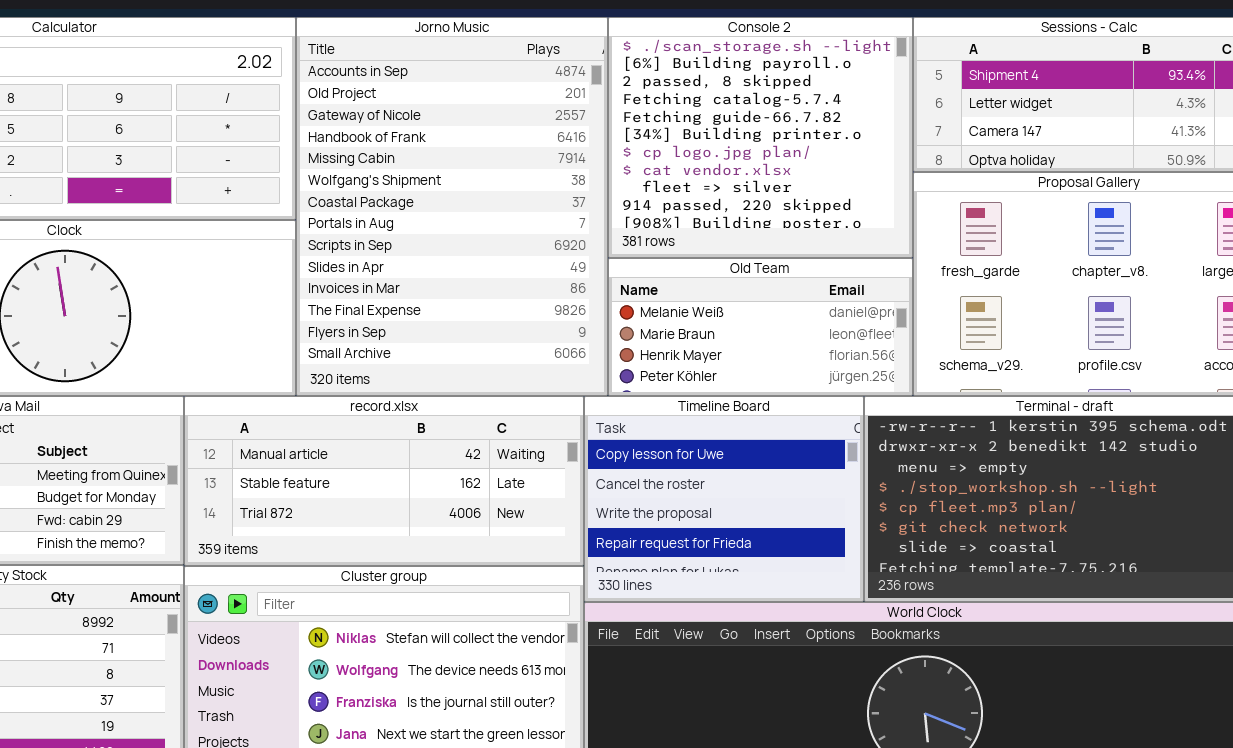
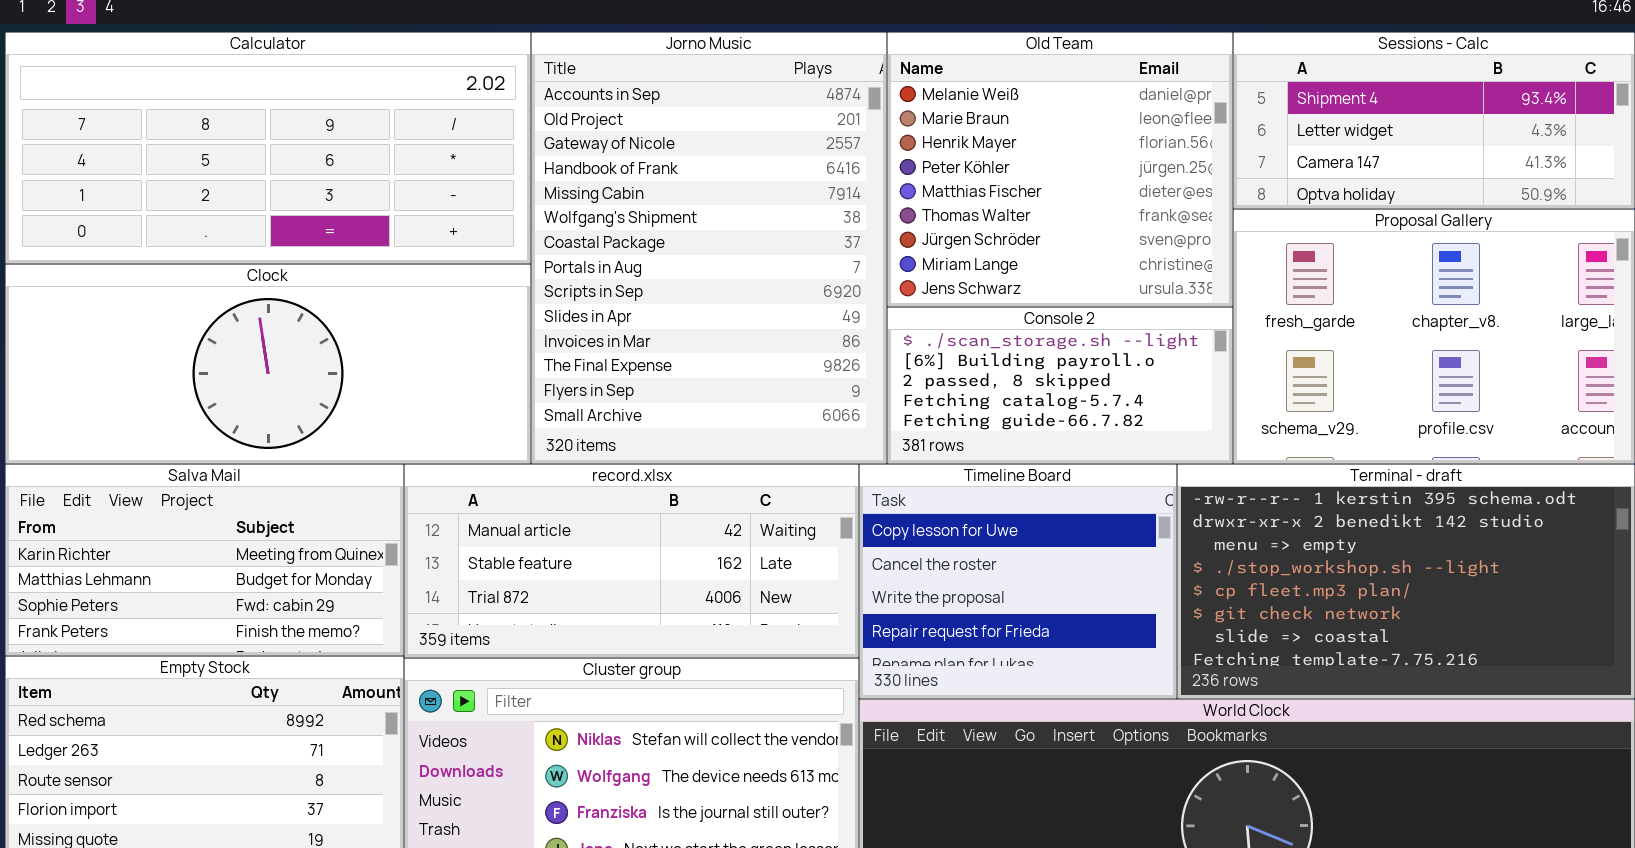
Console 2: [608,17,913,258] -> [887,307,1233,464], moved, resized
Old Team: [608,258,913,396] -> [887,32,1233,307], moved, resized

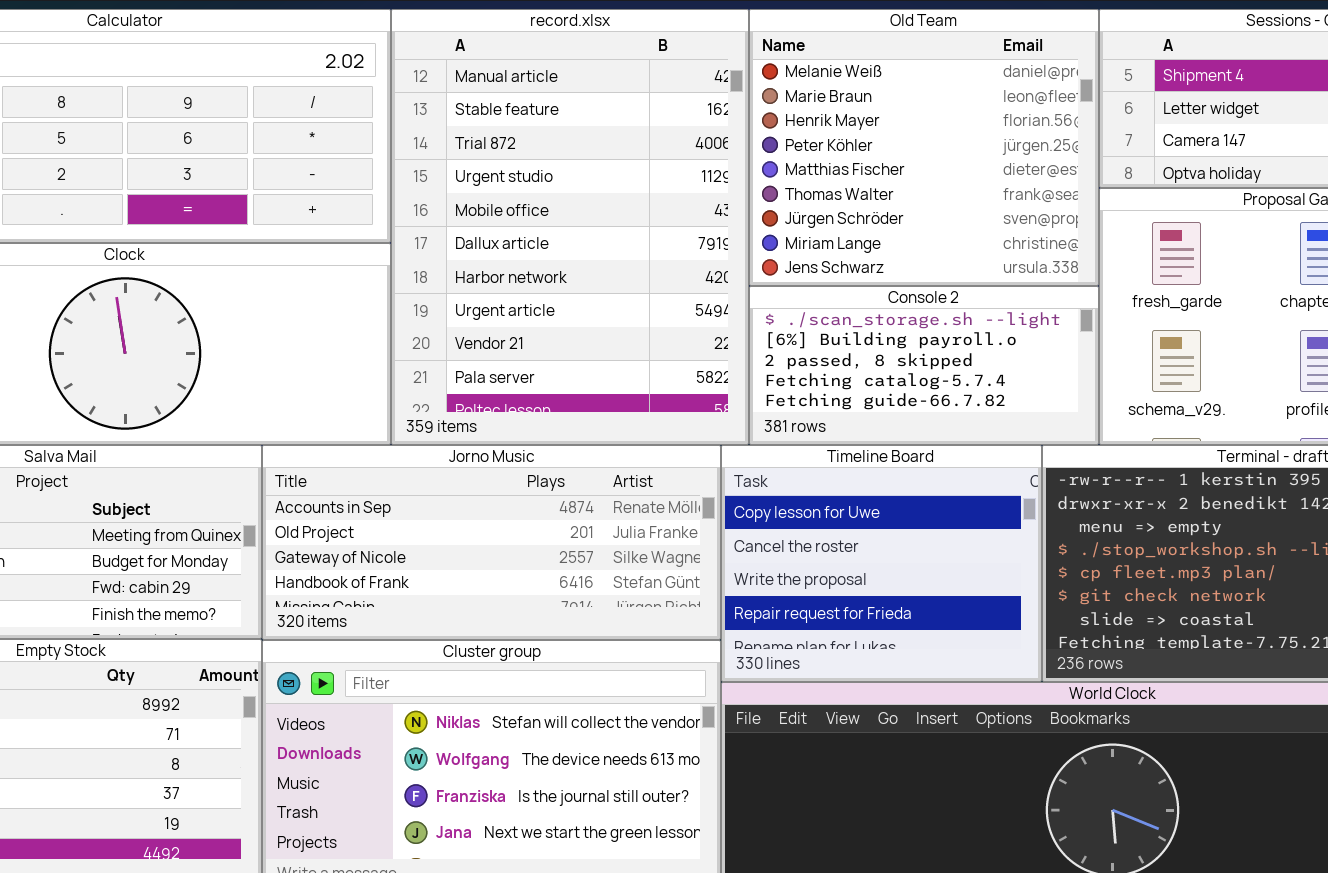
Jorno Music: [531,32,887,464] -> [262,445,721,640], moved, resized
record.xlsx: [404,464,859,658] -> [391,9,749,445], moved, resized

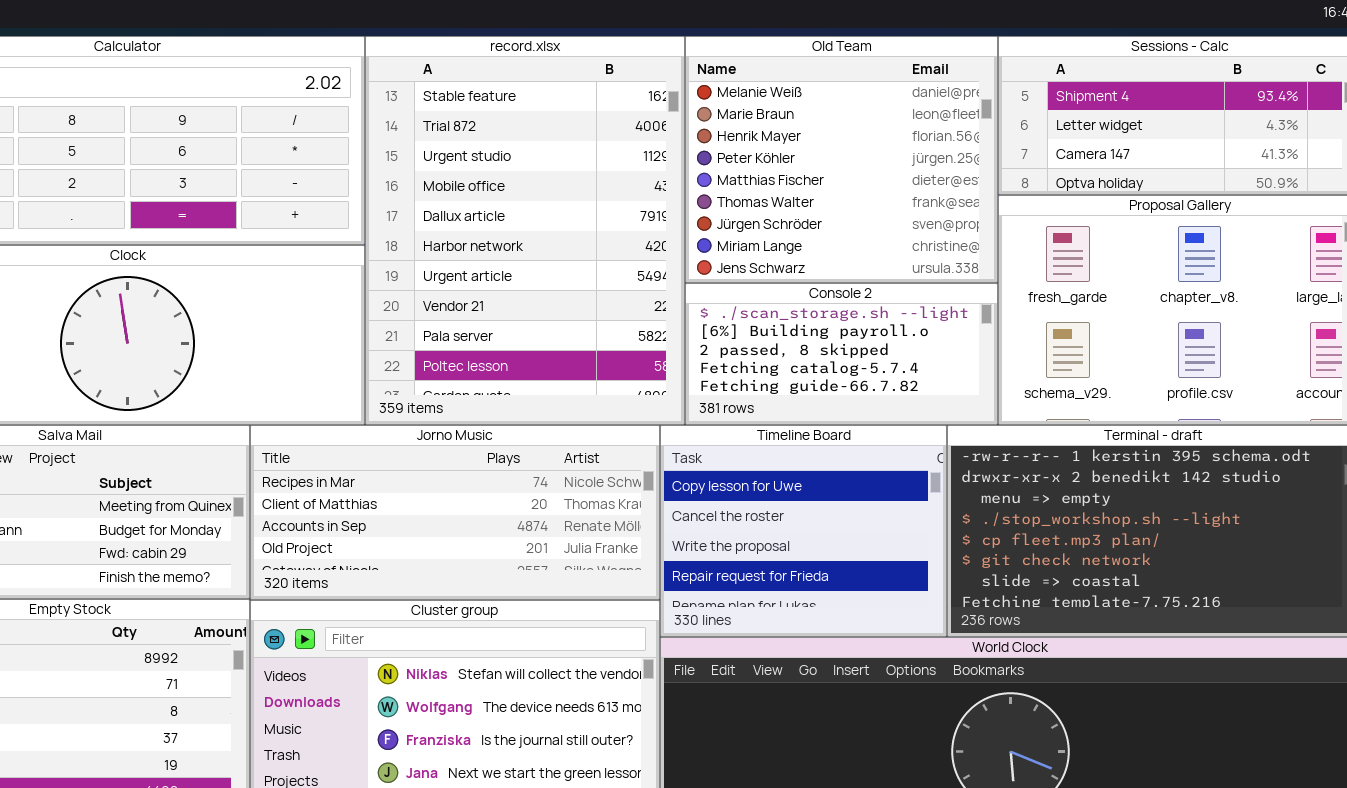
record.xlsx: [391,9,749,445] -> [365,36,685,425], scrolled down 1 row
Jorno Music: [262,445,721,640] -> [250,425,660,600], scrolled up 2 rows

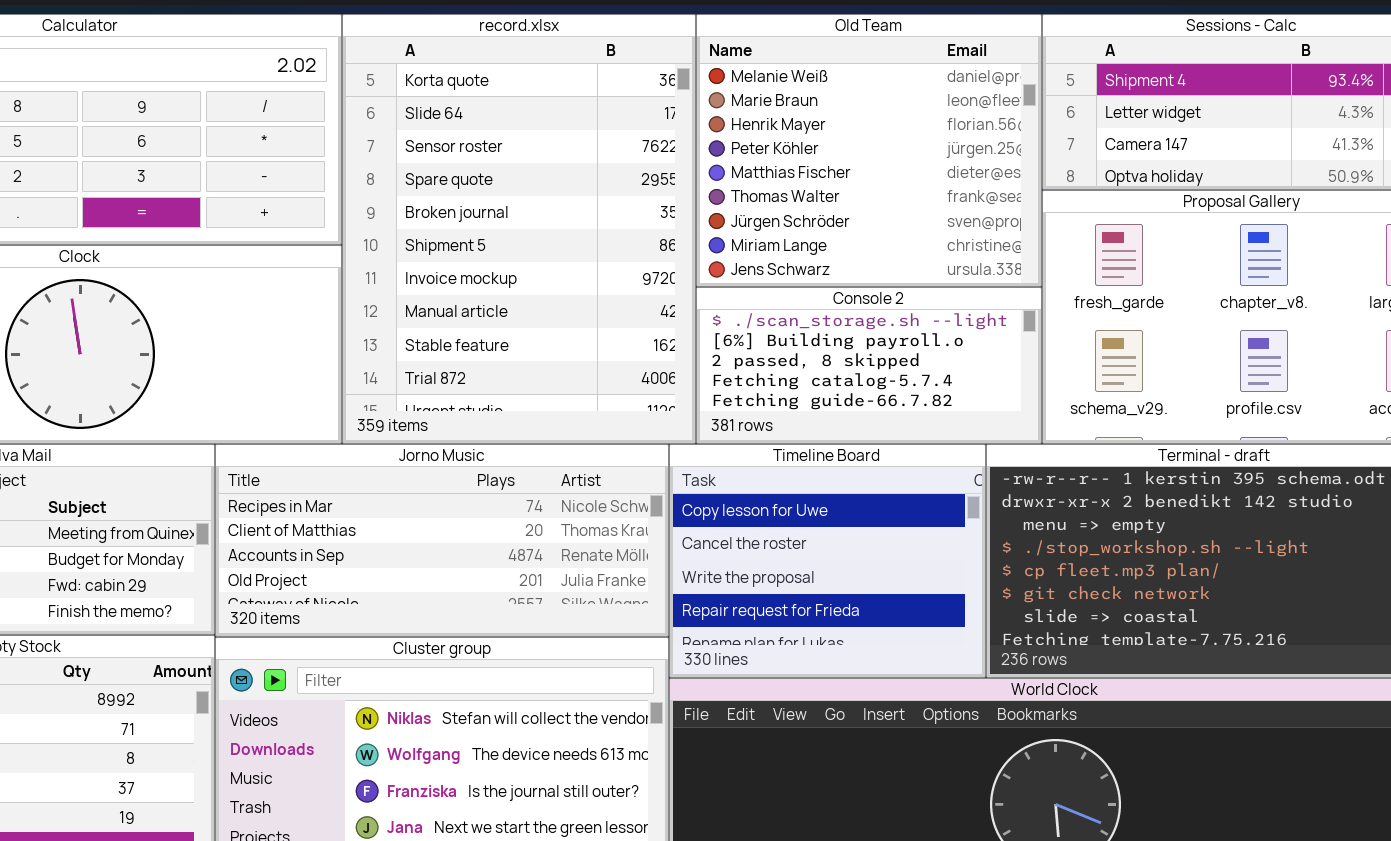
record.xlsx: [365,36,685,425] -> [342,14,696,444], scrolled up 8 rows

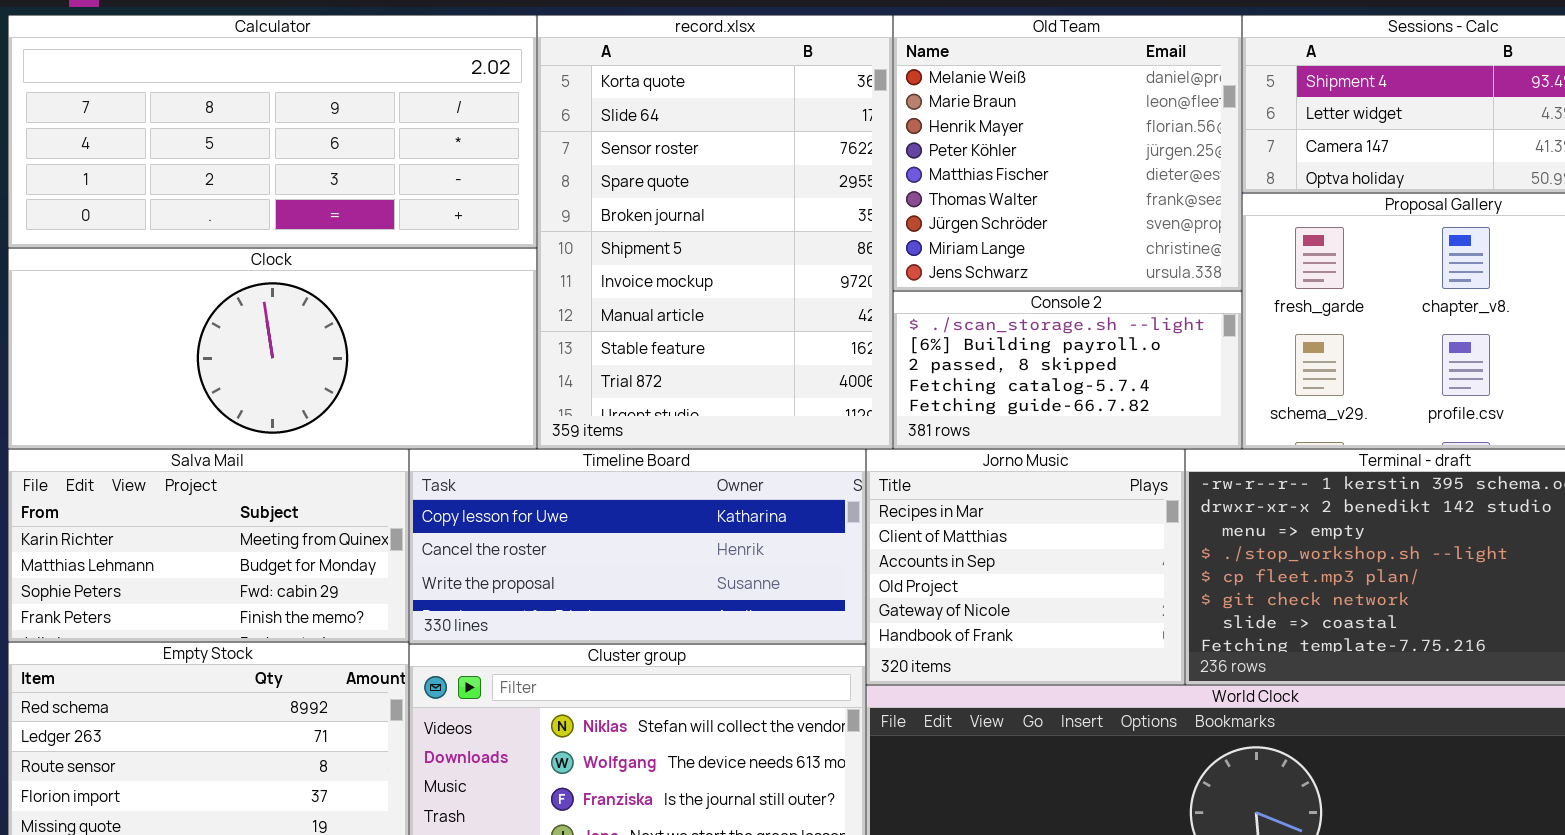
Jorno Music: [215,444,669,637] -> [866,449,1185,685], moved, resized
Timeline Board: [669,444,986,678] -> [409,449,866,644], moved, resized

